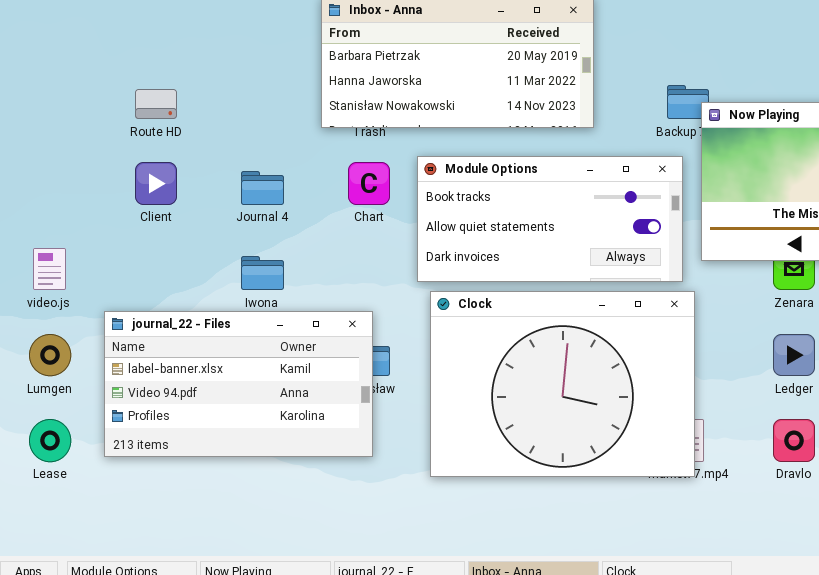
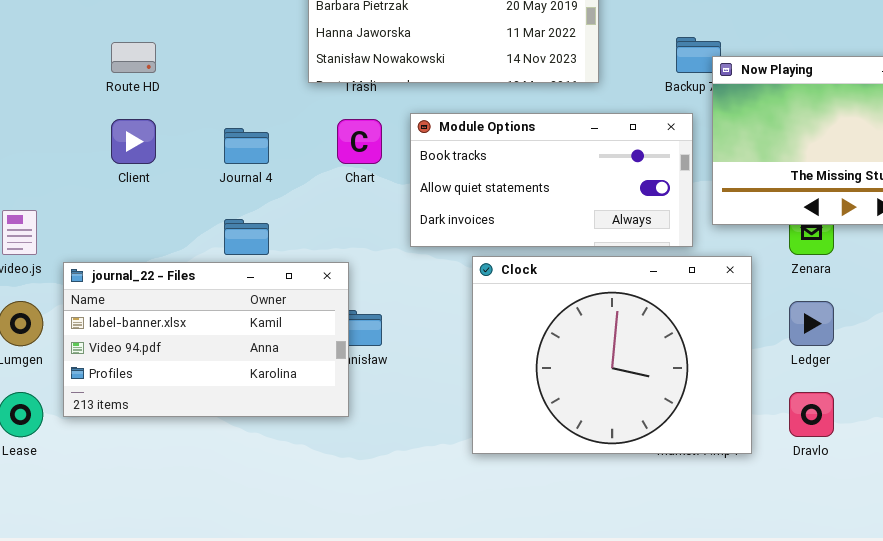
Clock: [430,291,695,477] -> [472,256,752,454], moved
journal_22 - Files: [104,311,373,457] -> [63,262,349,417], moved

